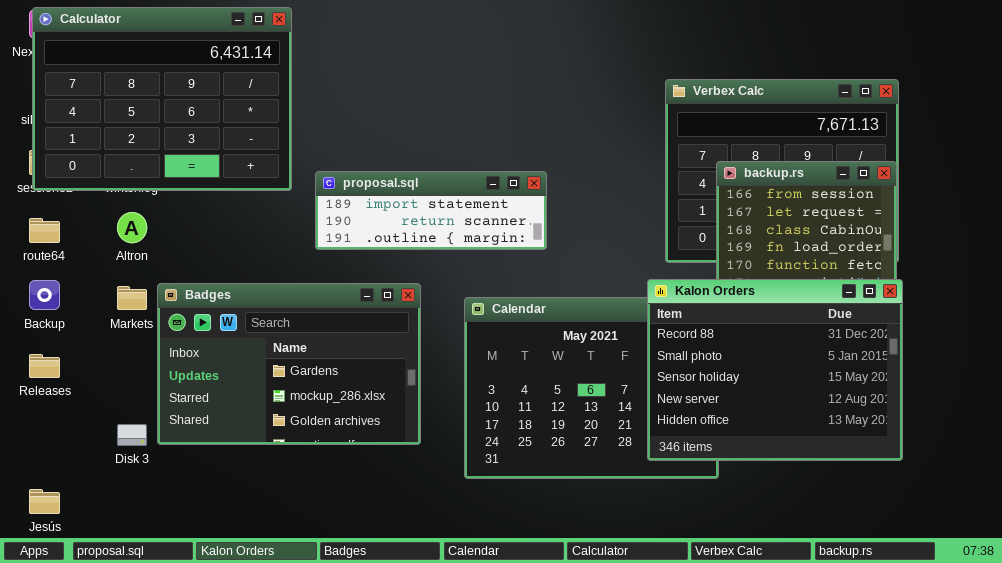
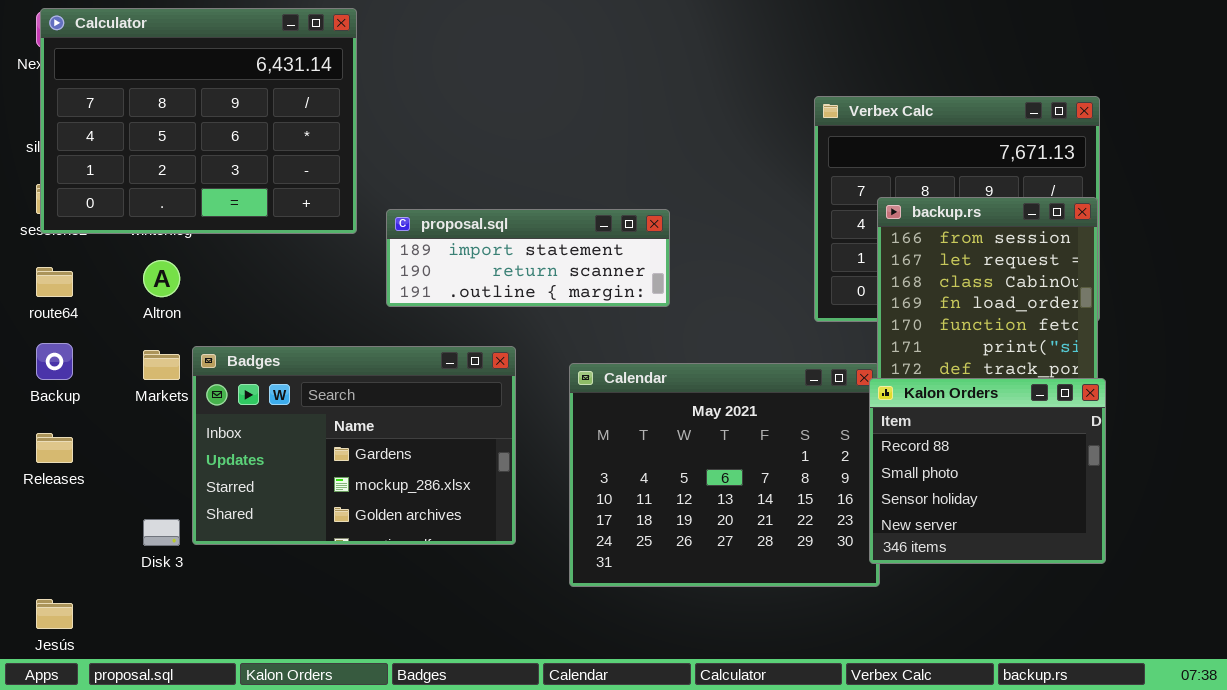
Kalon Orders: [647,279,903,461] -> [869,378,1106,564], resized

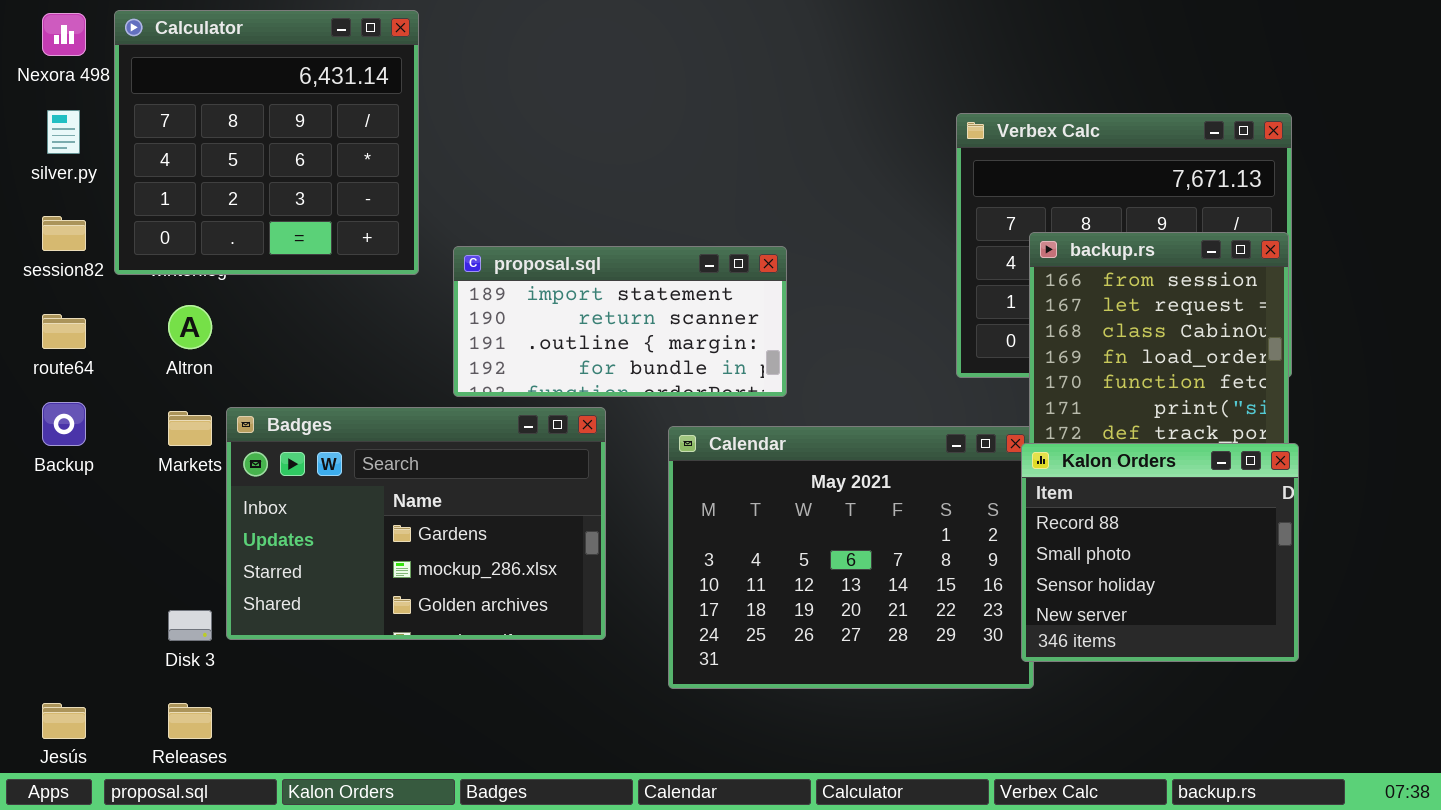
Calculator: [40,8,357,234] -> [114,10,419,275], resized
proposal.sql: [386,209,670,307] -> [453,246,787,397], resized
Releases: [36,433,73,463] -> [168,703,212,739], moved

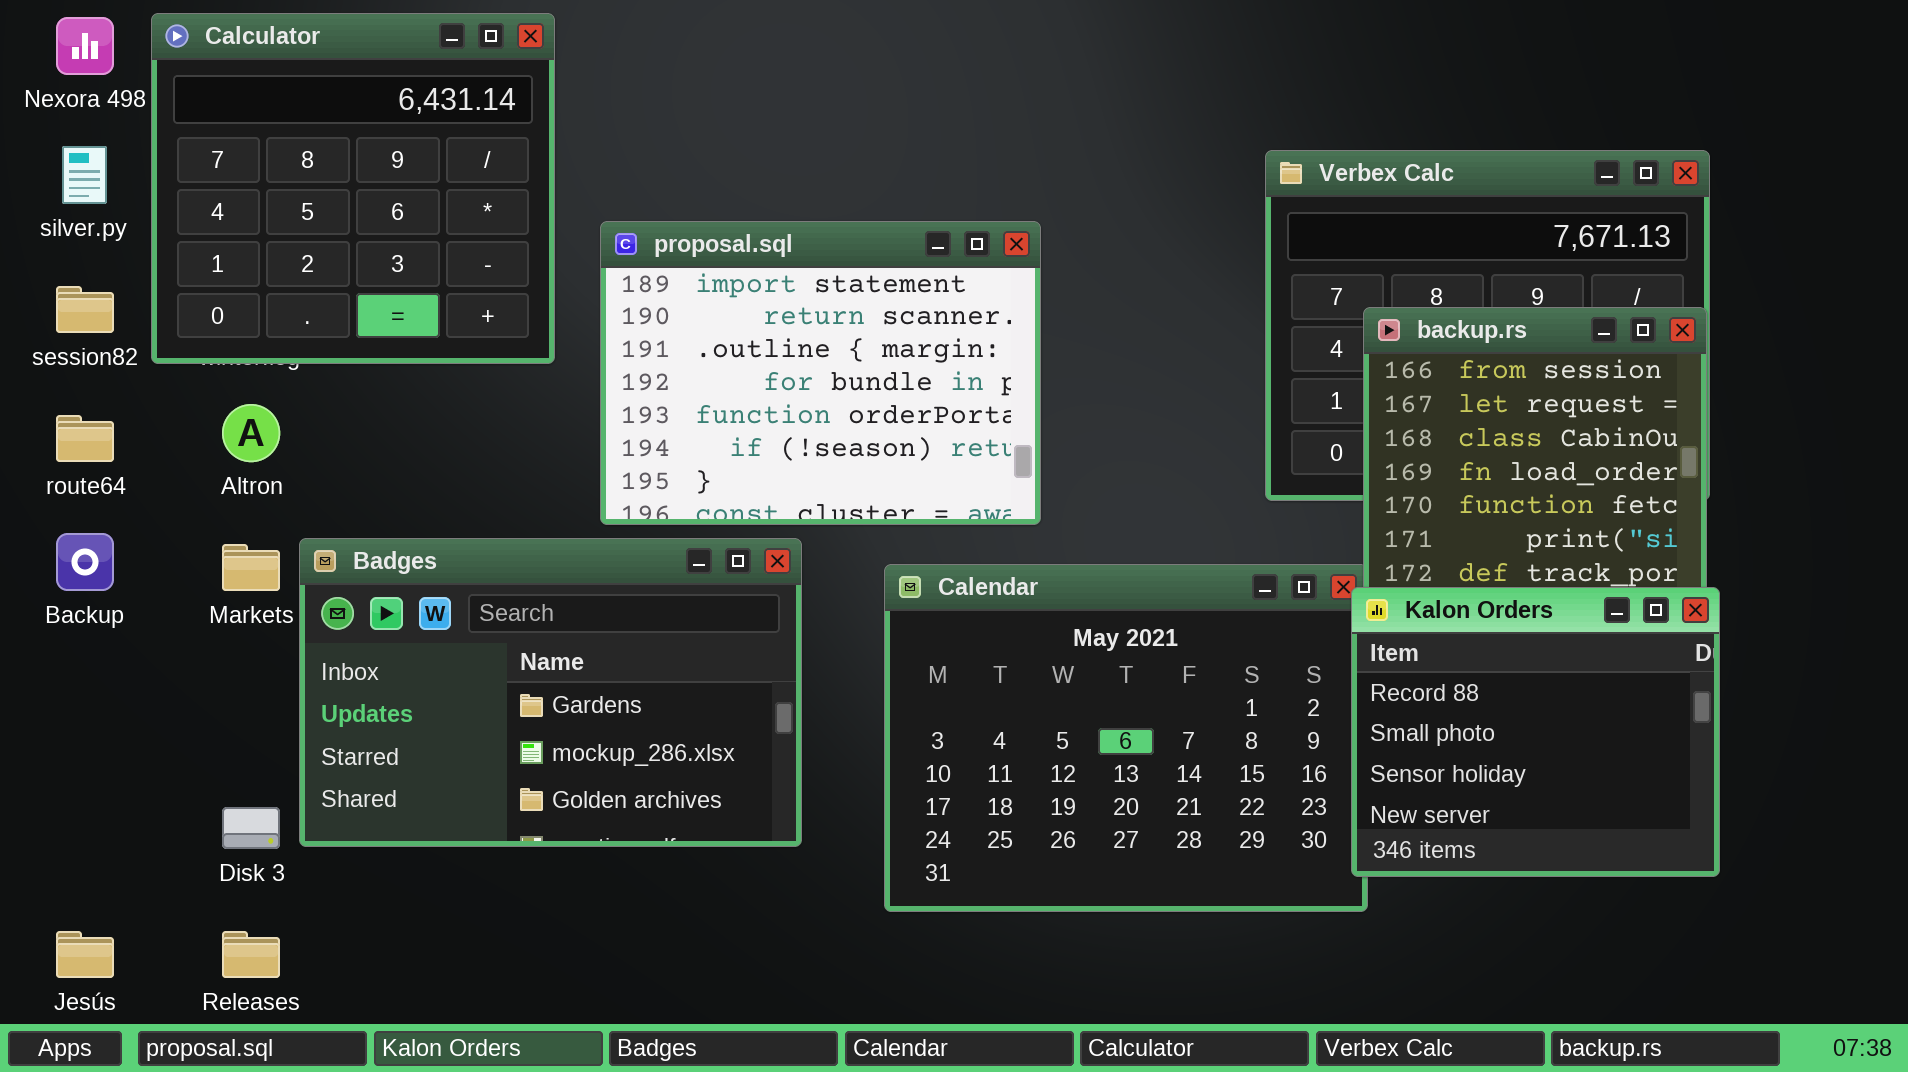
proposal.sql: [453,246,787,397] -> [600,221,1041,525], resized

